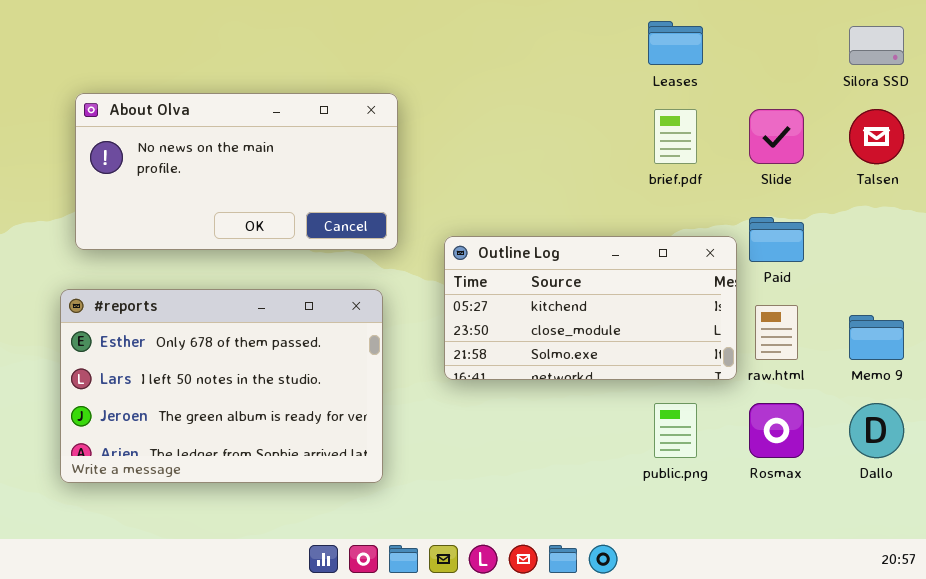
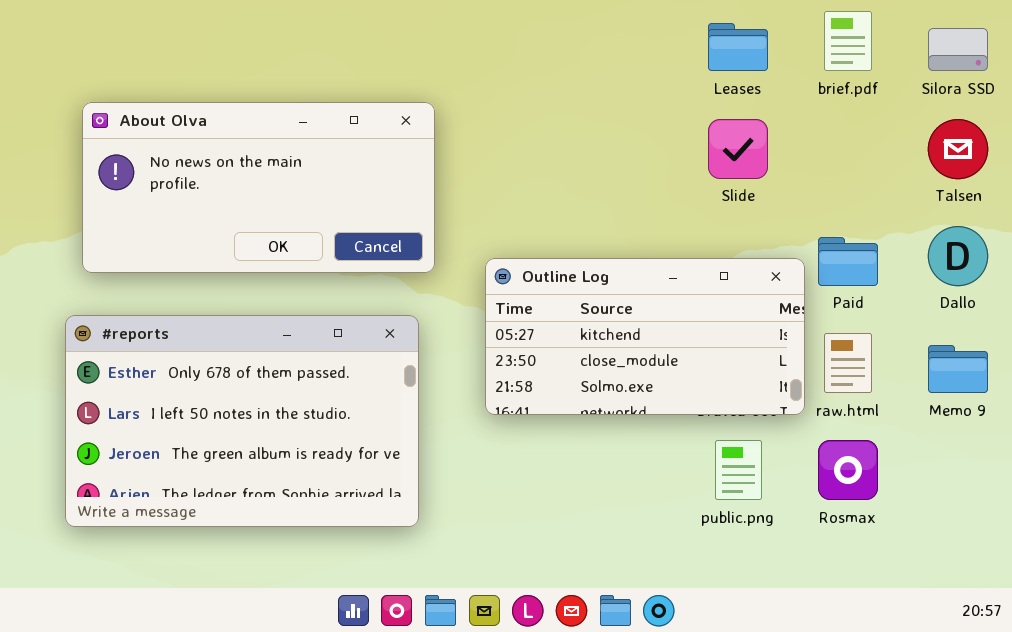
brief.pdf: [654,109,697,164] -> [824,11,872,71], moved
Slide: [749,109,804,164] -> [708,119,768,179], moved
Dallo: [849,403,904,458] -> [928,226,988,286], moved

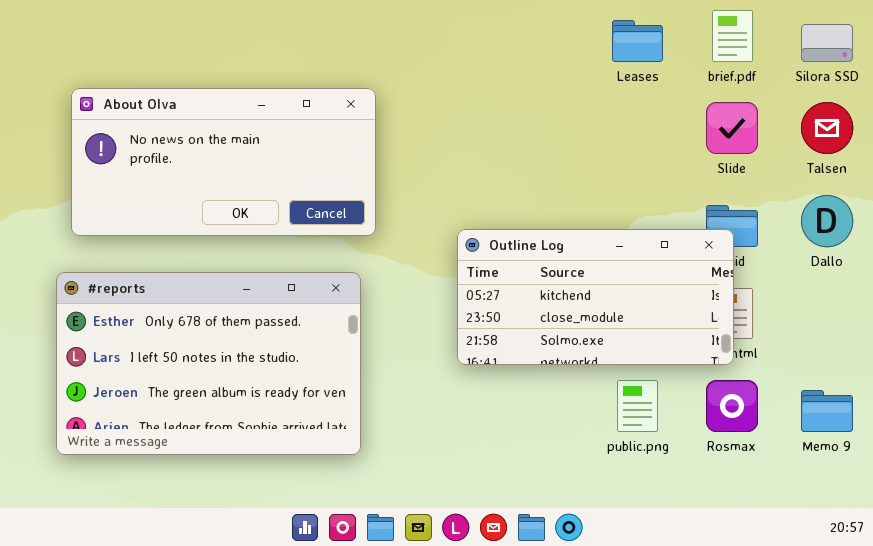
Slide: [708,119,768,179] -> [706,102,758,154], moved
Outline Log: [485,258,805,415] -> [457,229,734,365], moved
Memo 9: [928,345,988,393] -> [801,390,853,432], moved

